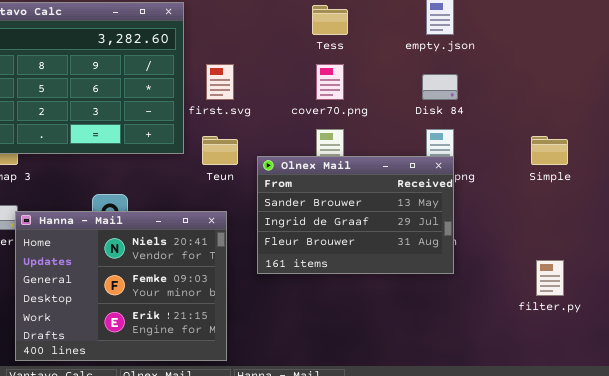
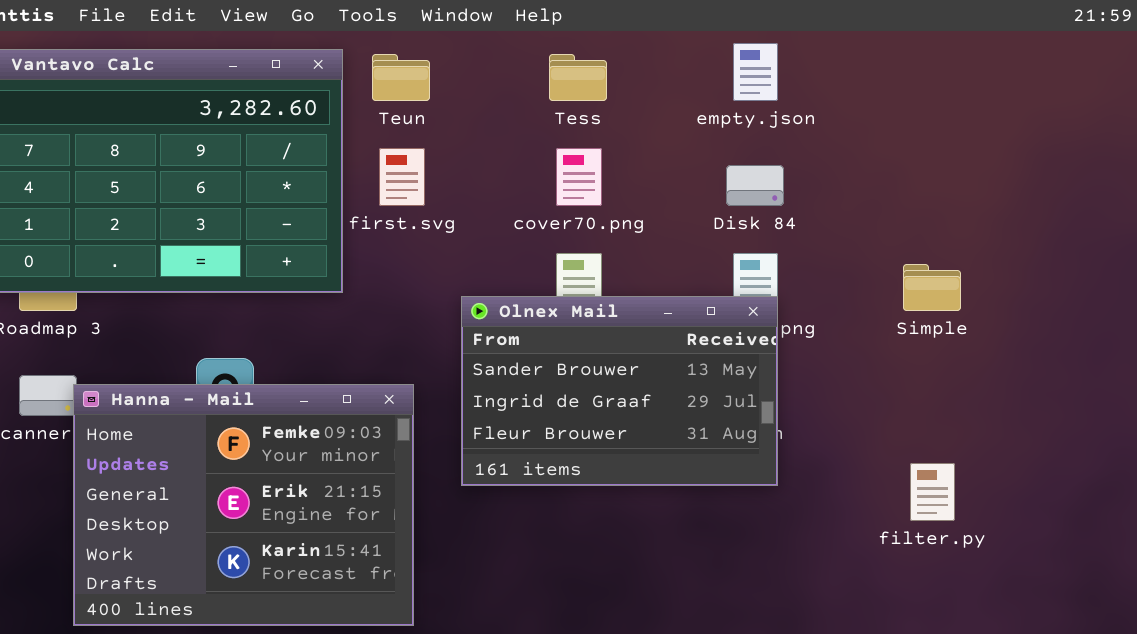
Teun: [202,136,238,165] -> [372,54,430,101], moved
Hanna - Mail: [15,211,227,361] -> [73,384,414,626], scrolled down 1 row

